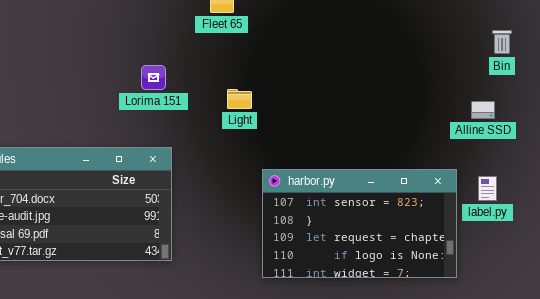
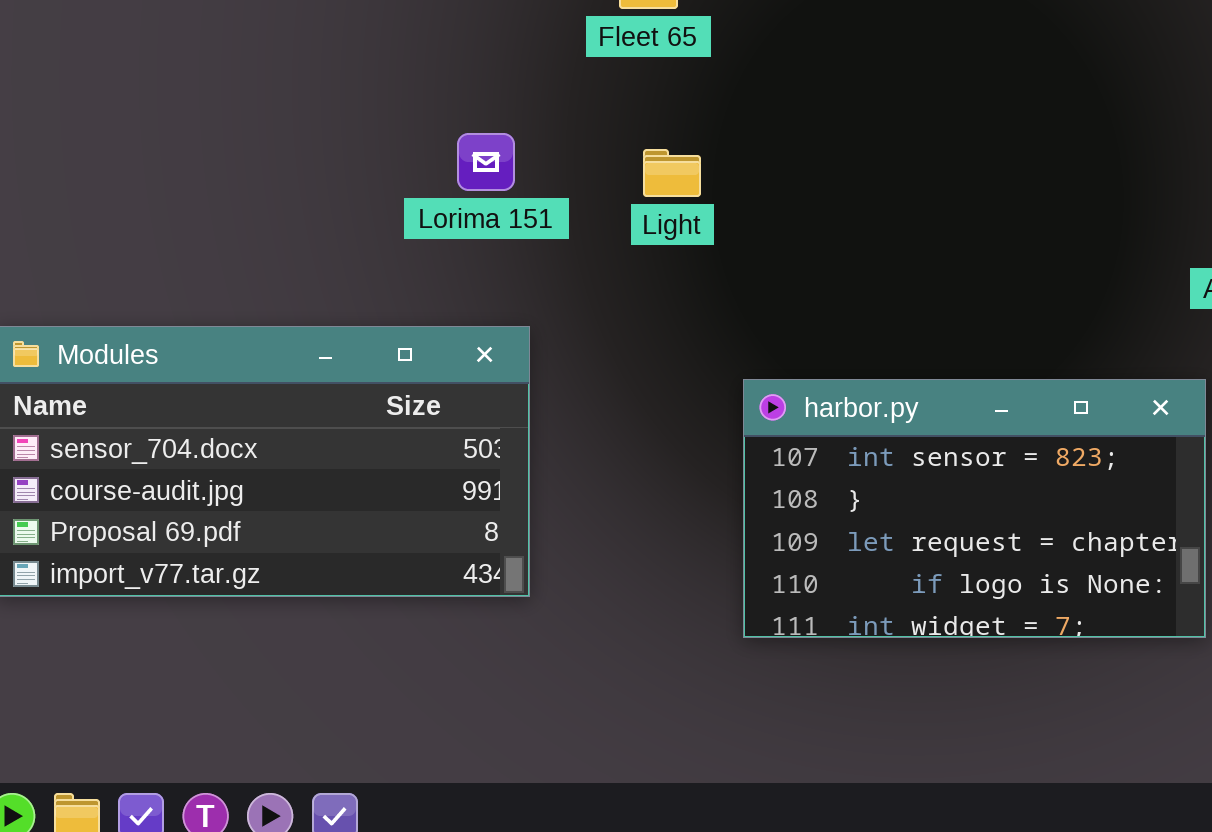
Light: [227,89,252,109] -> [643,149,701,197], moved

